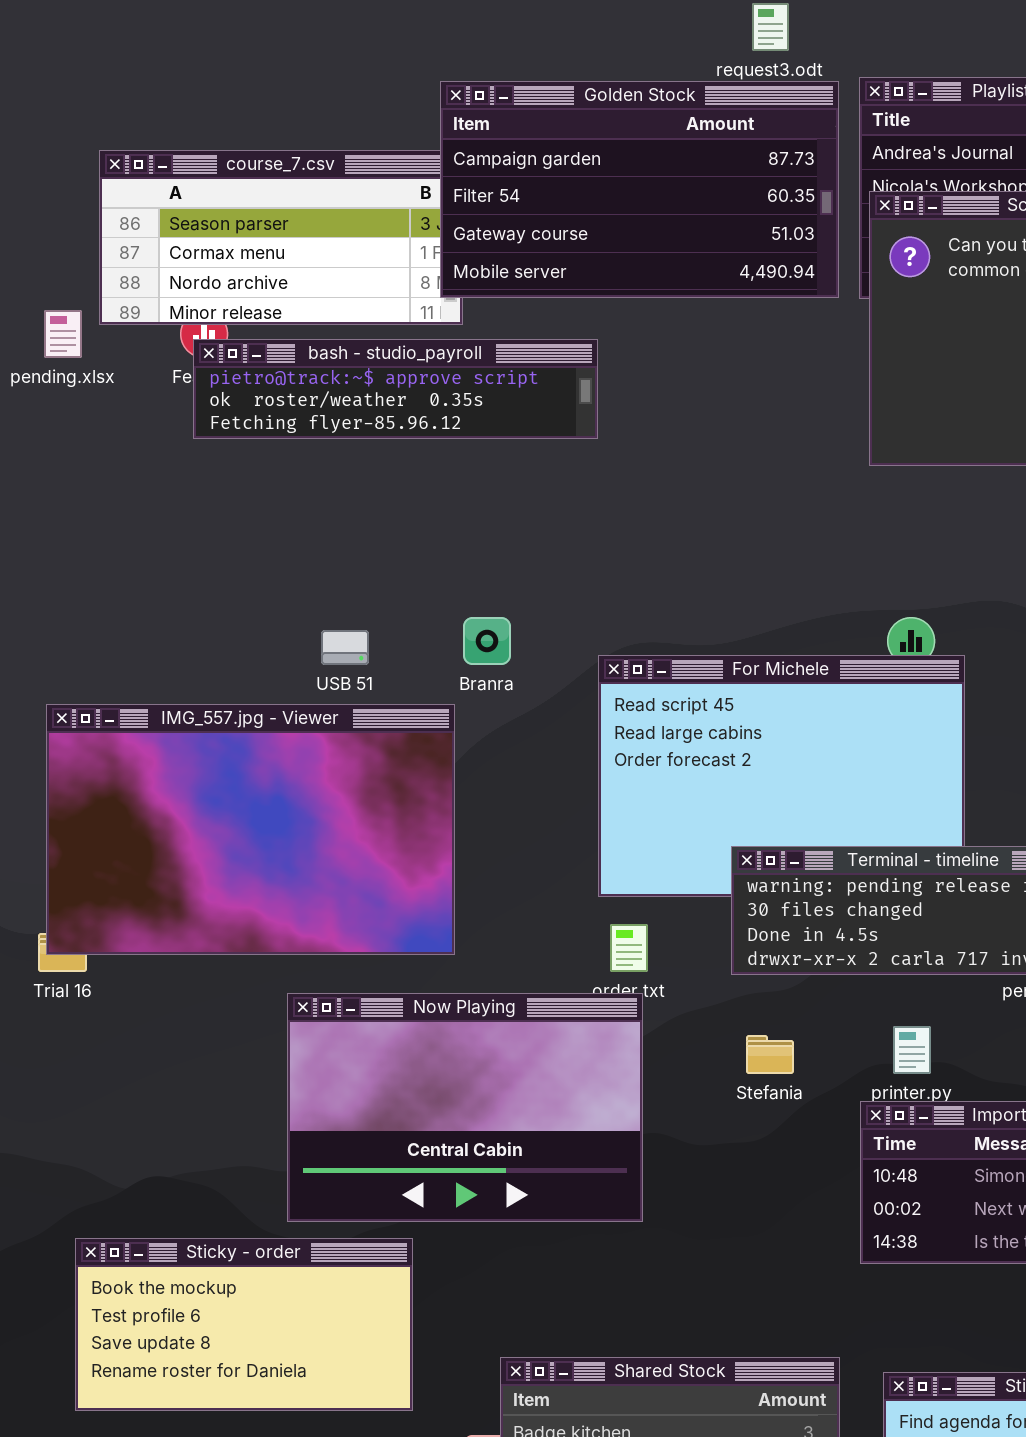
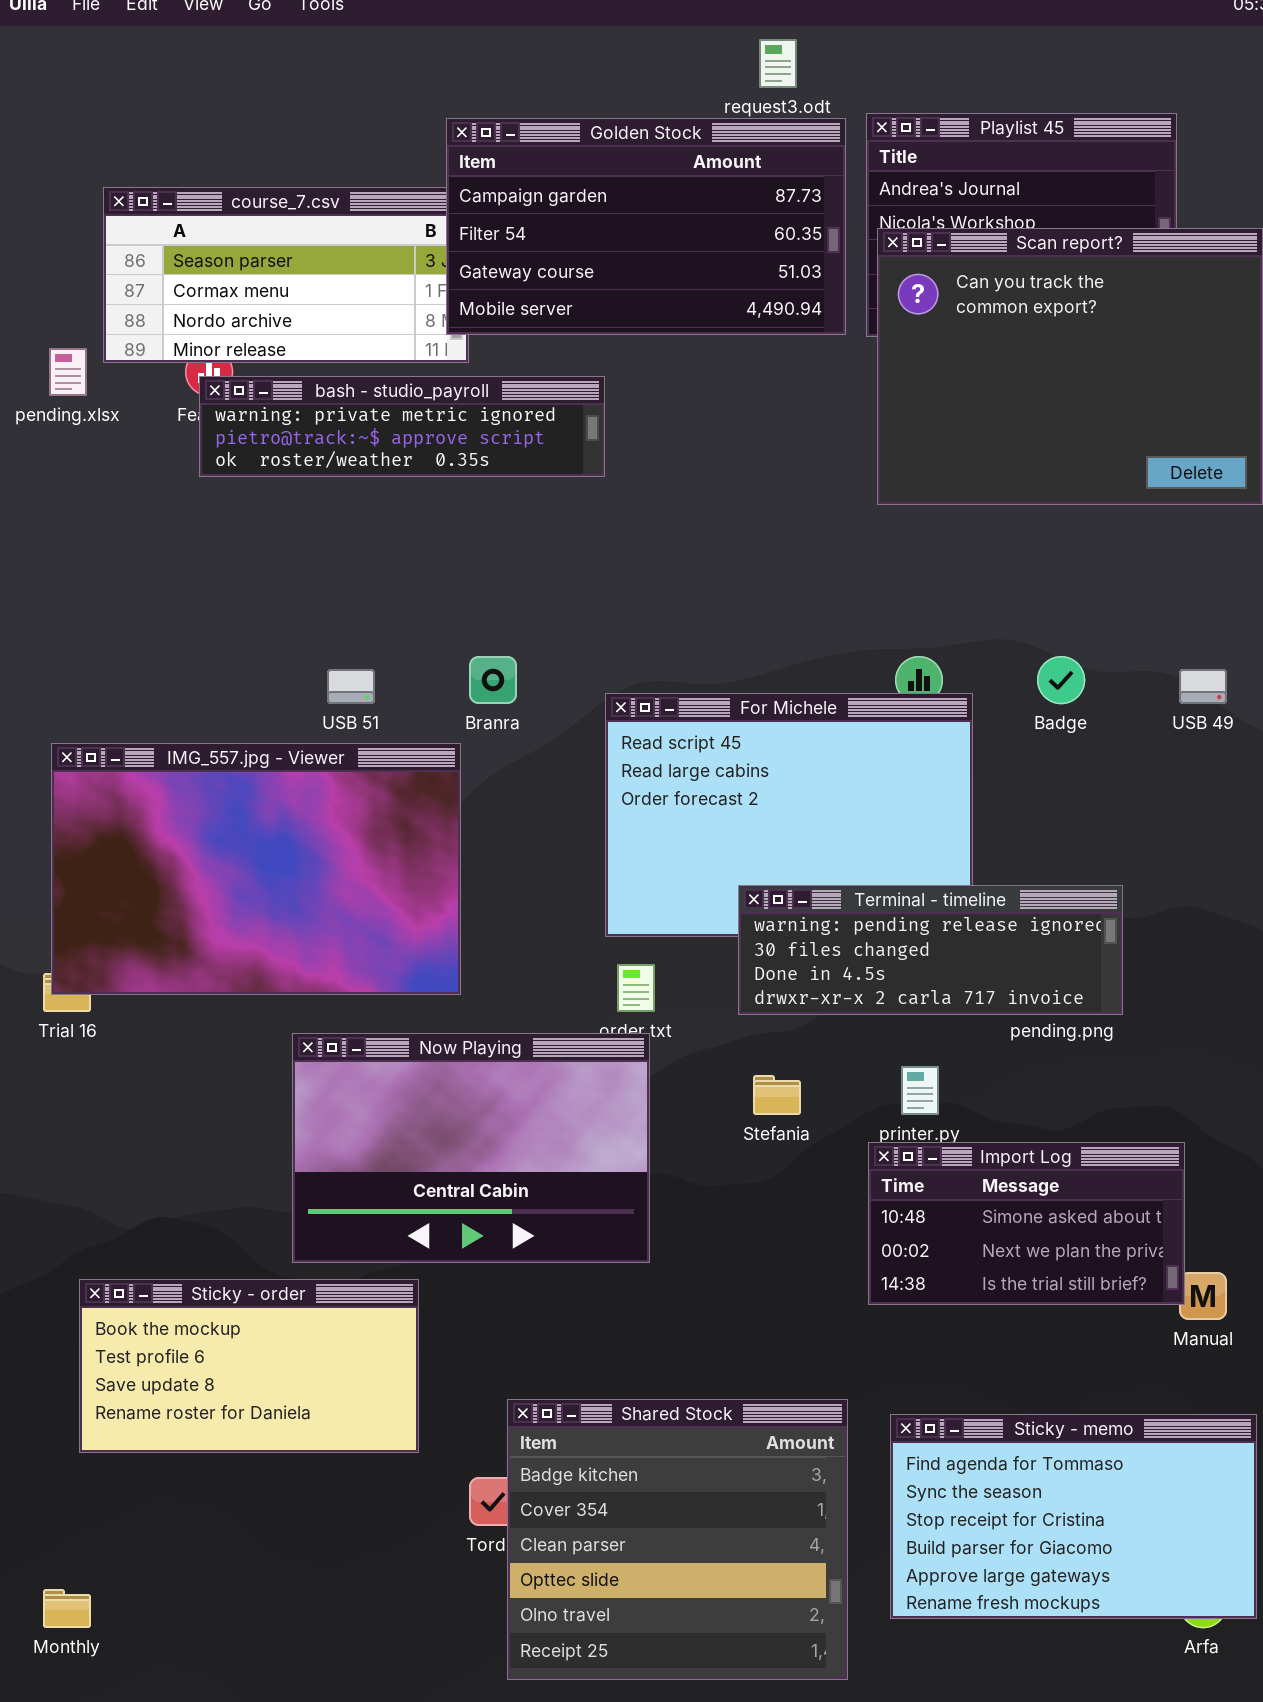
bash - studio_payroll: [193,339,598,439] -> [199,376,605,477], scrolled up 1 row

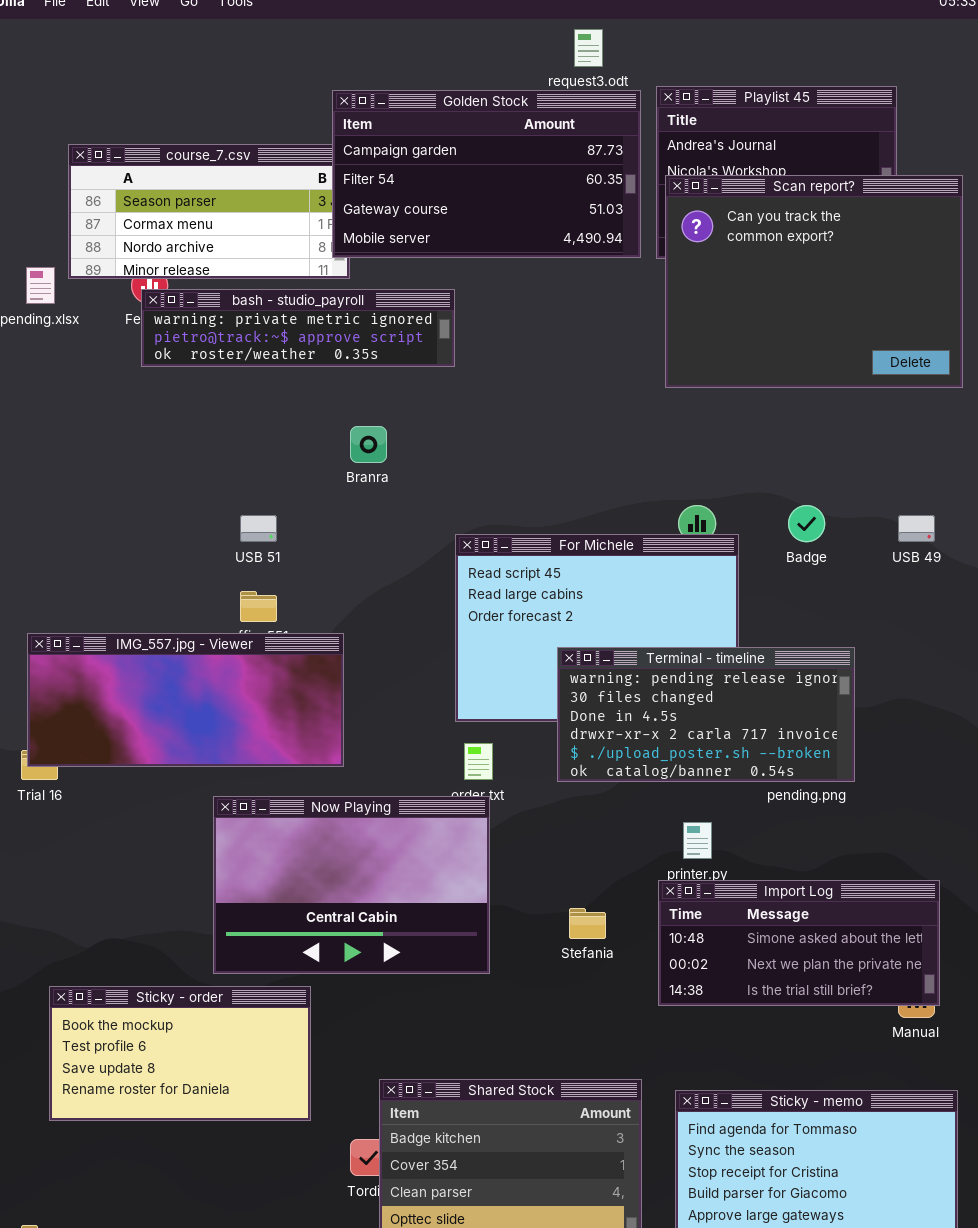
Branra: [469,656,517,704] -> [350,426,387,463], moved
IMG_557.jpg - Viewer: [51,743,461,995] -> [27,633,344,767], resized
Terminal - timeline: [738,885,1123,1015] -> [557,647,855,782], resized
Stefania: [753,1075,801,1115] -> [569,908,606,939], moved
Import Log: [868,1142,1185,1305] -> [658,880,940,1006], resized

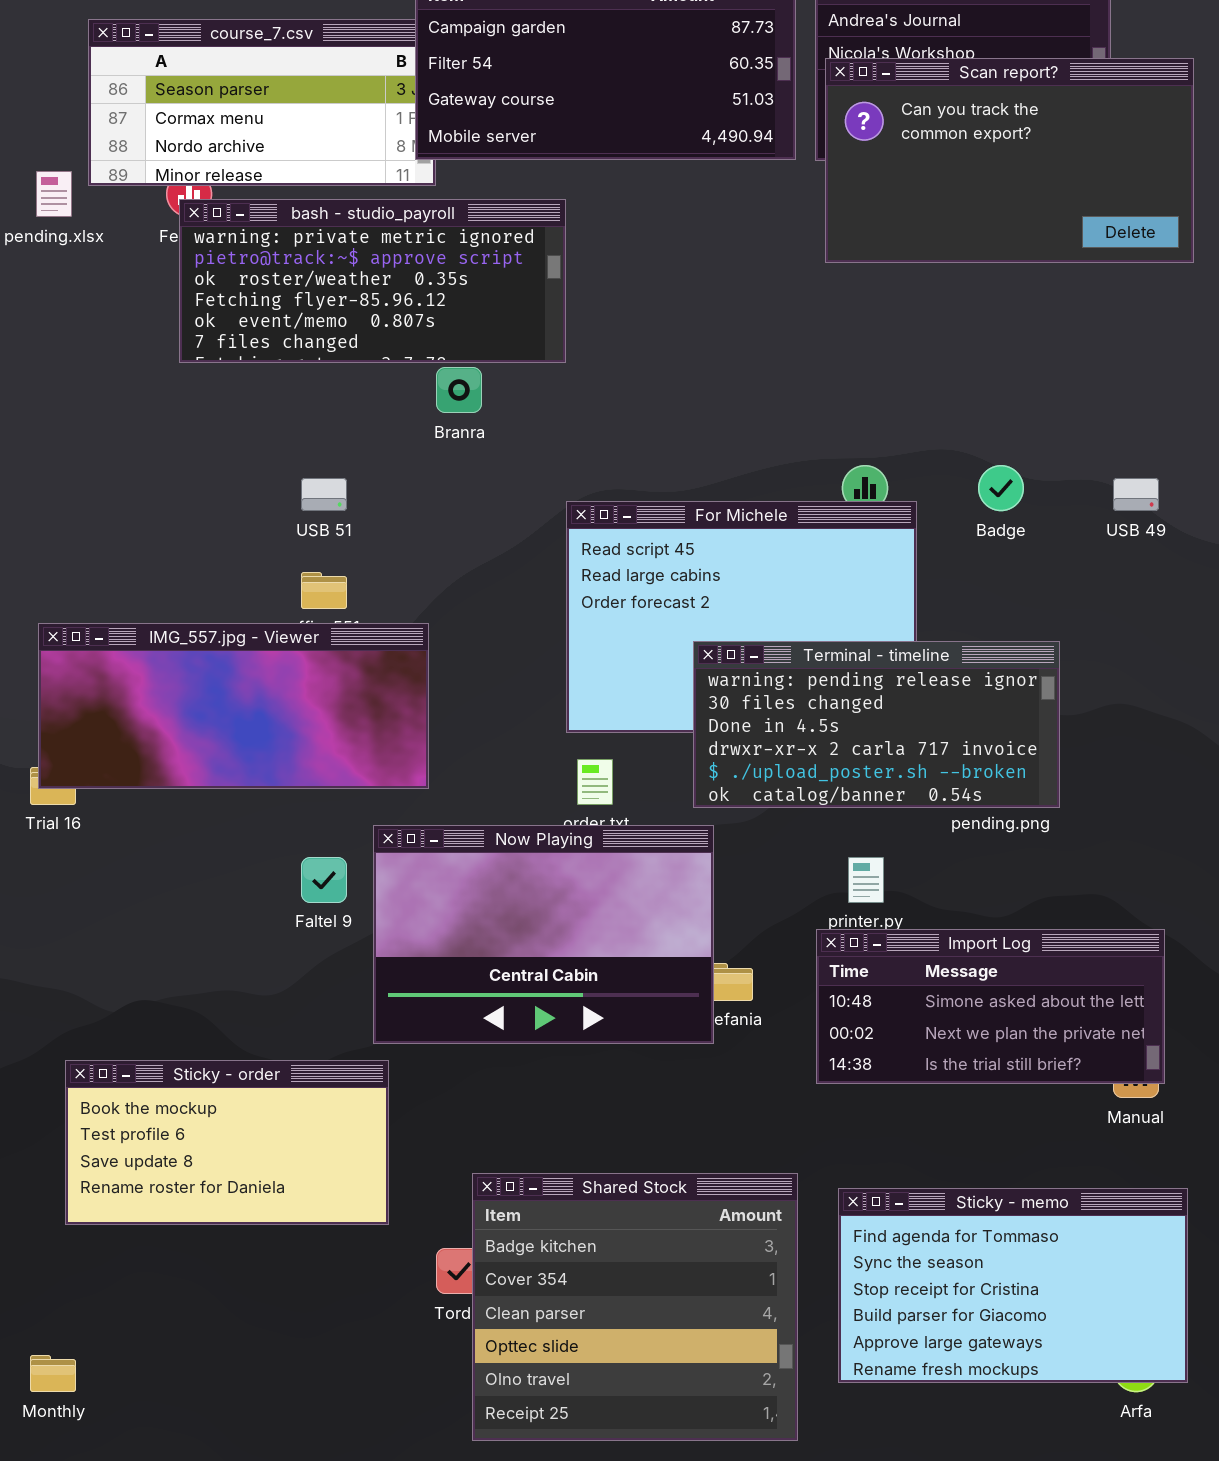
Scan report?: [665,175,963,388] -> [825,58,1194,263], resized
bash - studio_payroll: [141,289,455,367] -> [179,199,566,363], resized
Now Playing: [213,796,490,974] -> [373,825,714,1044], moved

